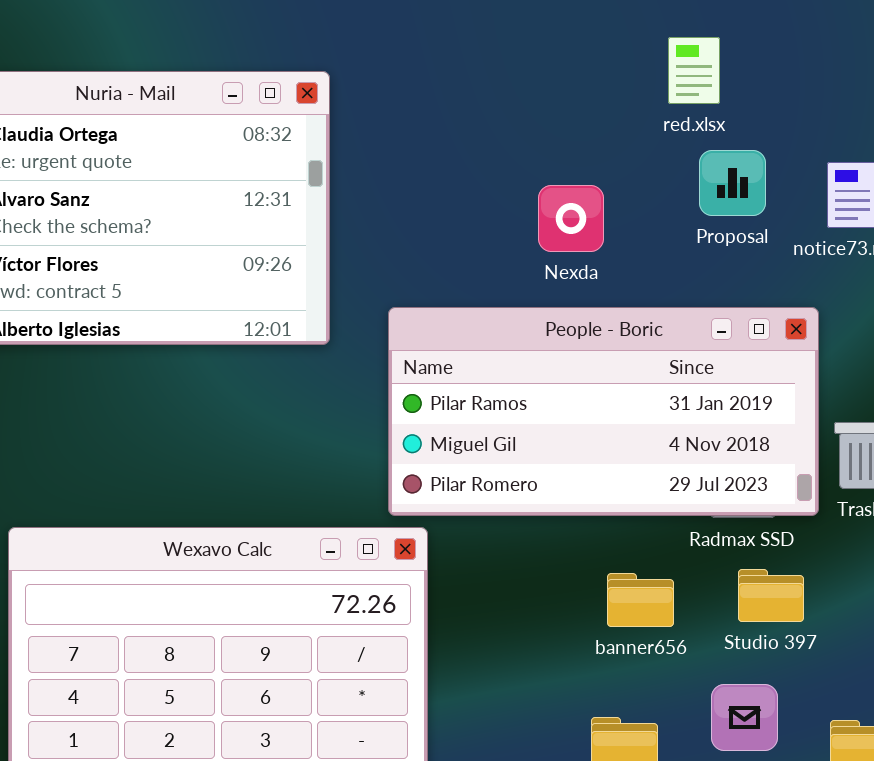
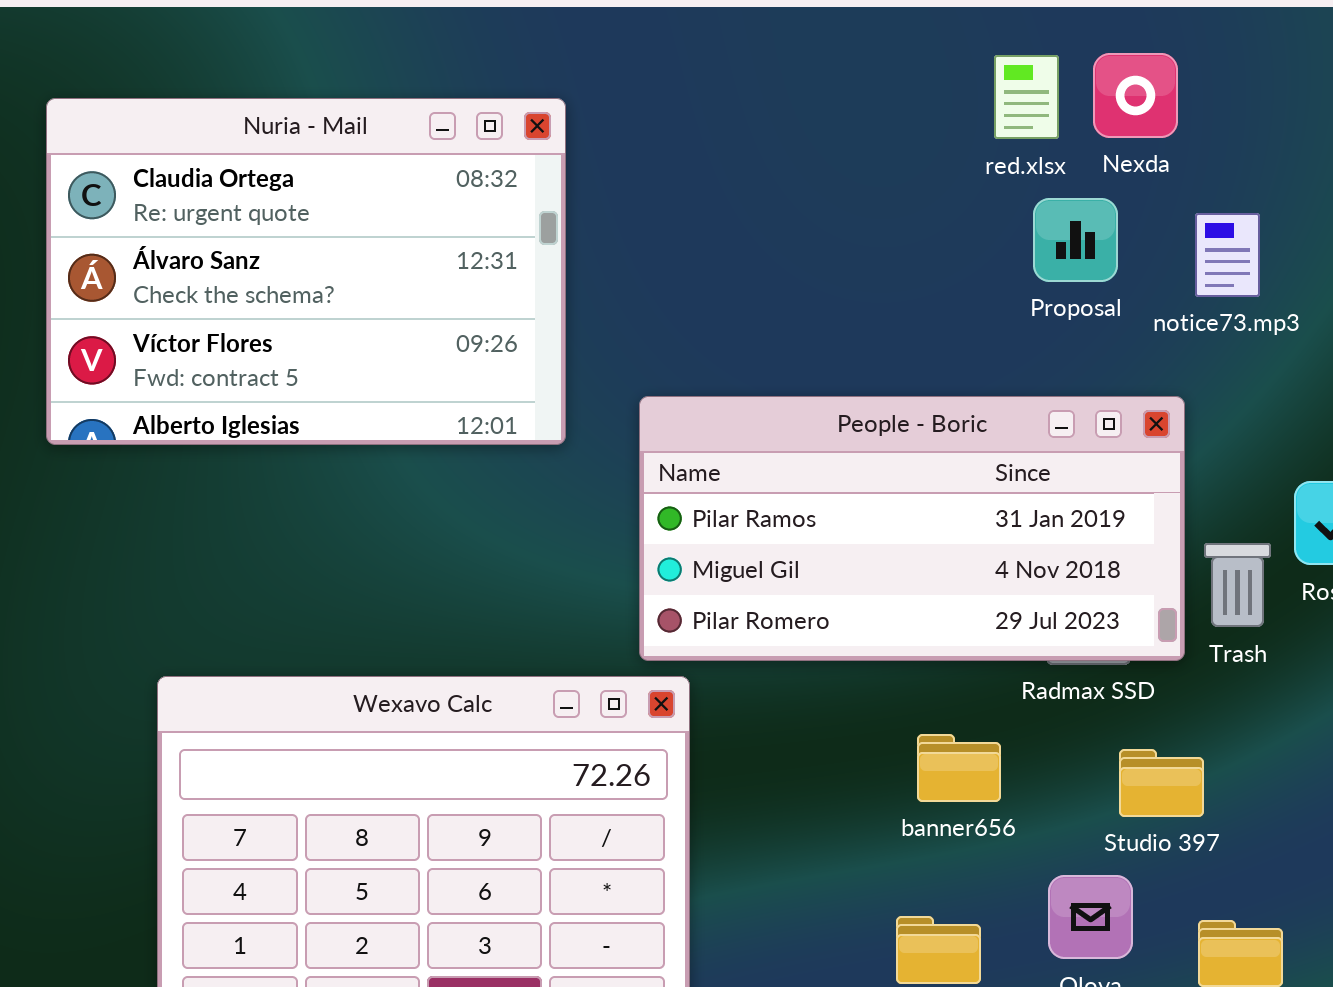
Nexda: [538,185,604,252] -> [1093,53,1178,138], moved
Studio 397: [738,569,804,622] -> [1119,749,1204,817], moved

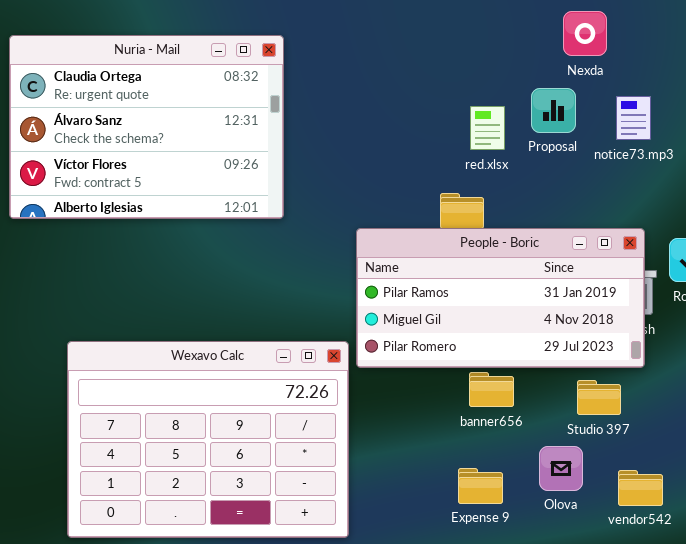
red.xlsx: [994,55,1059,139] -> [470,106,505,150], moved
People - Boric: [639,396,1185,661] -> [356,228,645,368], moved

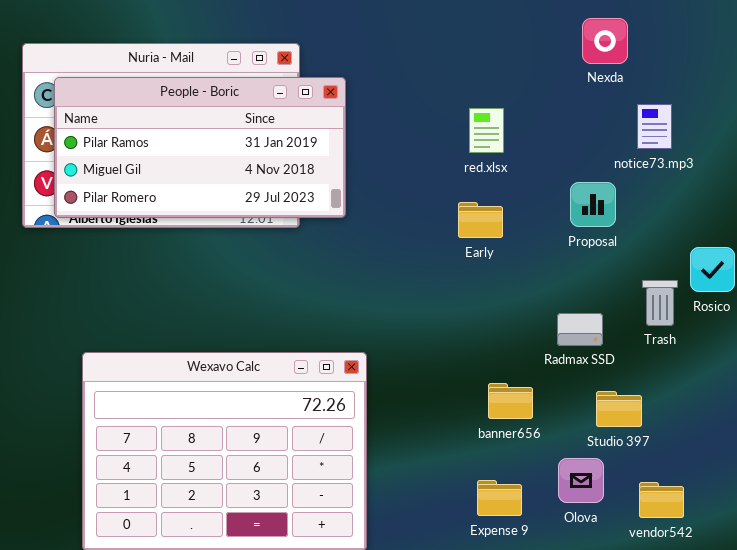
Proposal: [531,88,576,133] -> [570,182,616,227], moved
red.xlsx: [470,106,505,150] -> [469,108,504,153], moved
People - Boric: [356,228,645,368] -> [54,77,346,218], moved

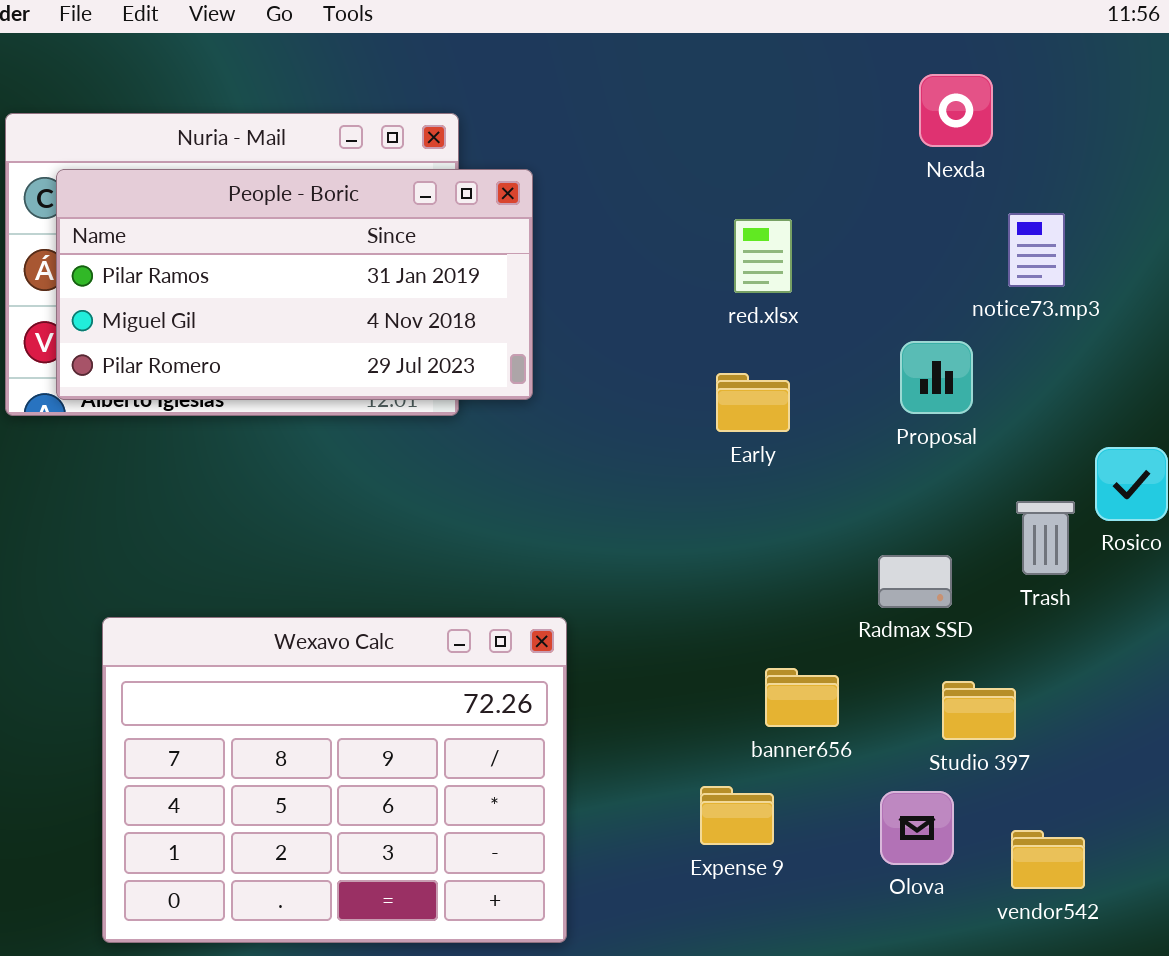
Expense 9: [477,480,522,516] -> [700,786,774,845], moved

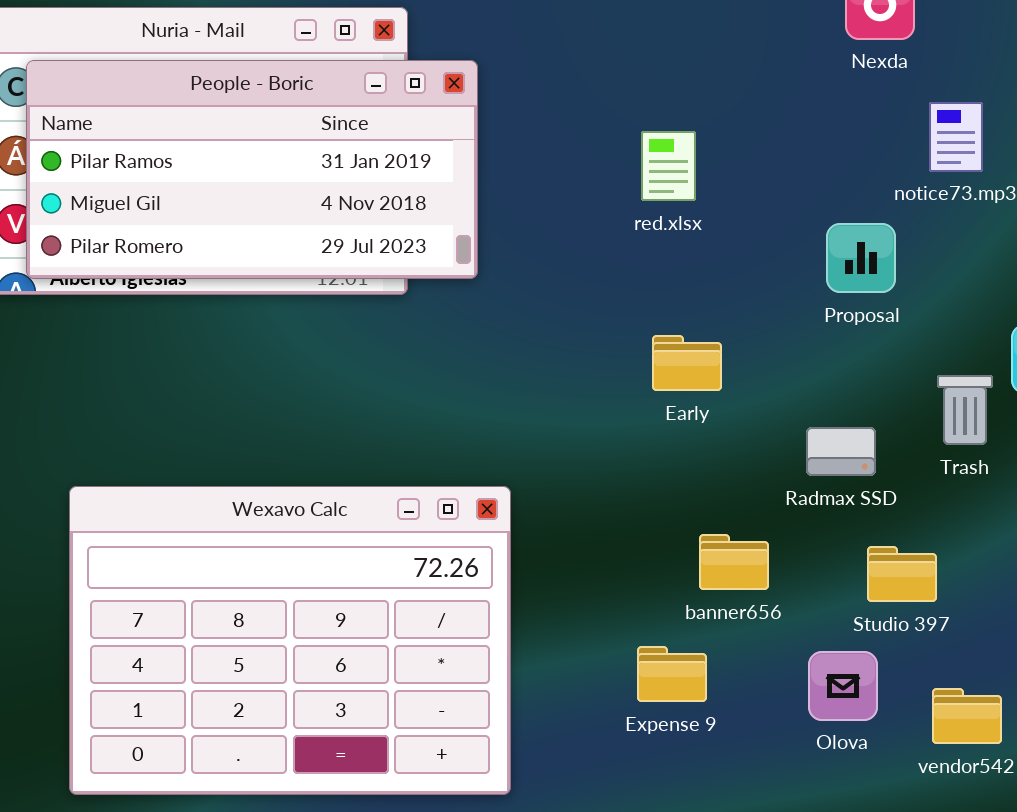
red.xlsx: [734,219,792,293] -> [641,131,696,201], moved
Early: [716,373,790,432] -> [652,335,722,391], moved

